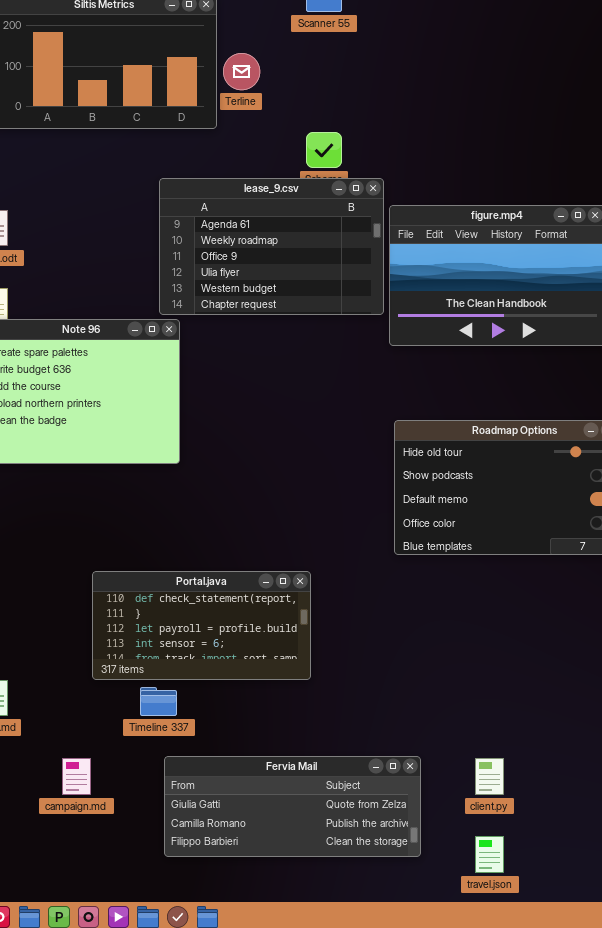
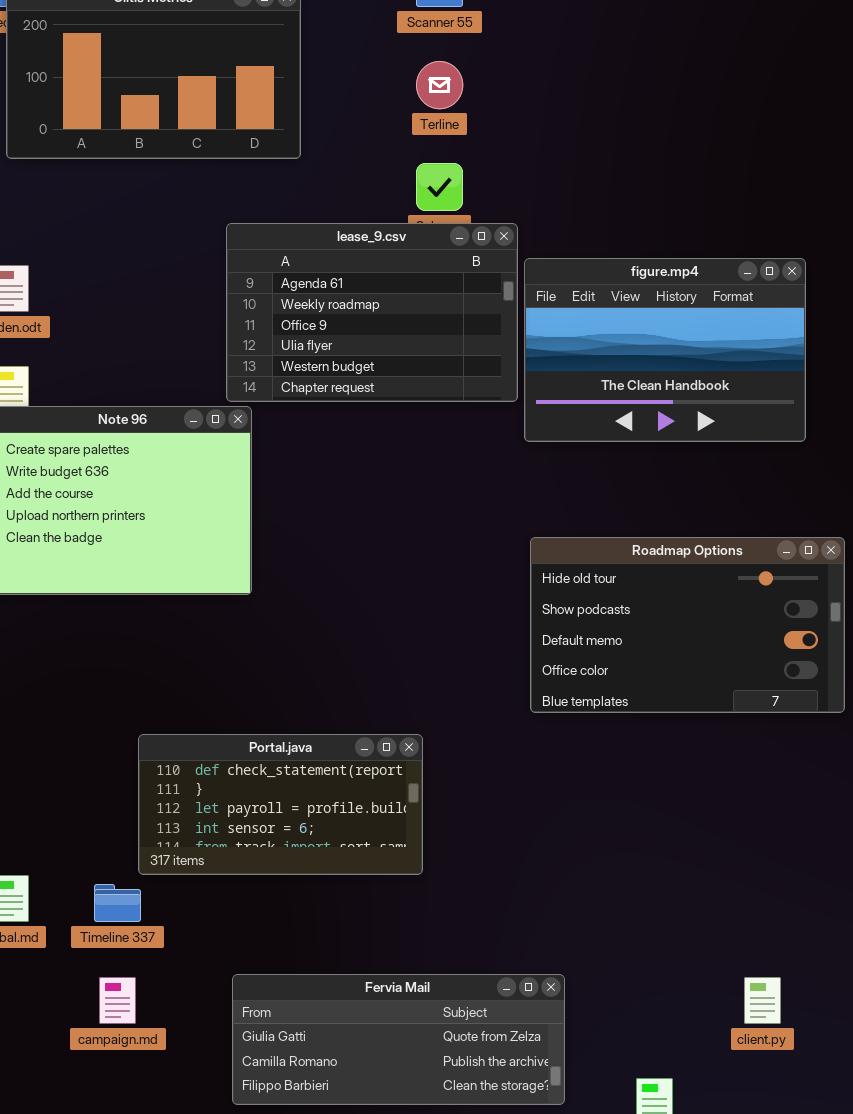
Terline: [223,53,260,90] -> [416,61,463,109], moved
Timeline 337: [140,687,177,716] -> [94,884,141,922], moved
client.py: [475,758,504,795] -> [744,977,781,1024], moved

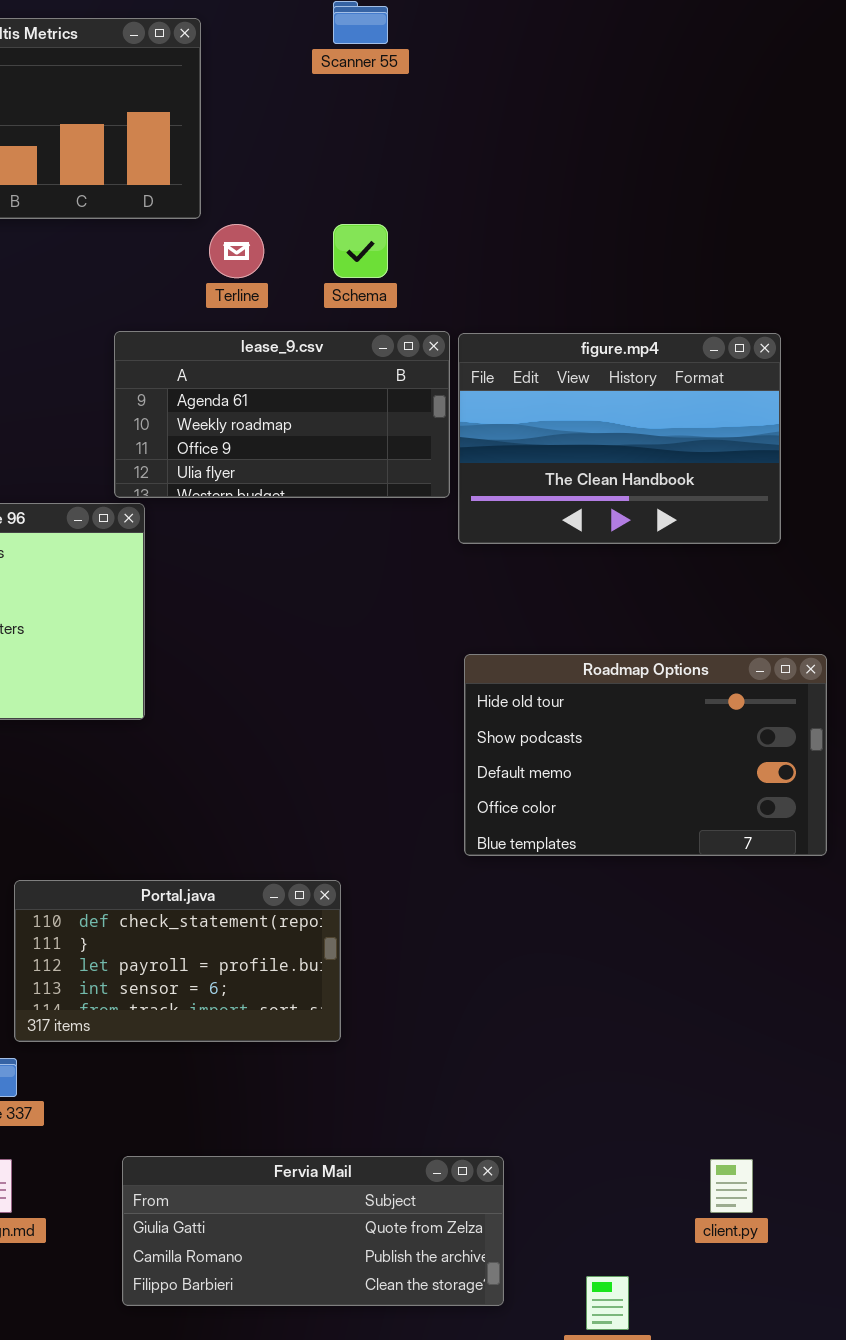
Terline: [416,61,463,109] -> [209,224,264,278], moved
lease_9.csv: [226,223,518,402] -> [114,331,450,498], resized

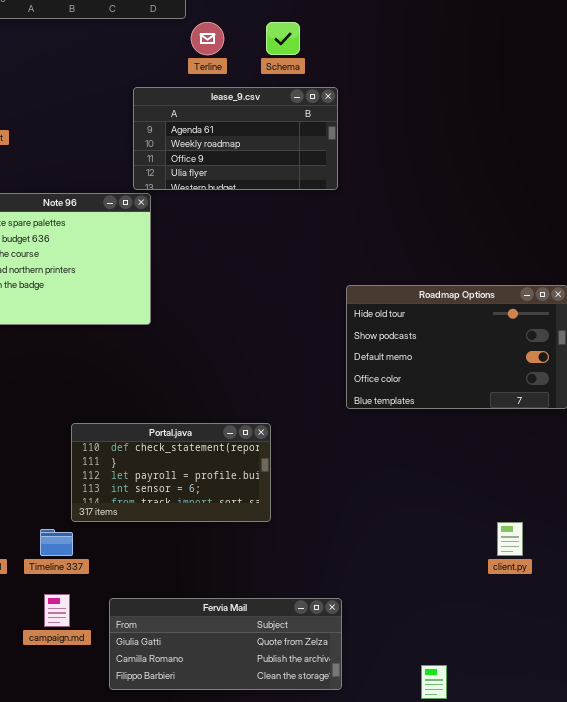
figure.mp4: [458,333,781,544] -> none, closed
Fervia Mail: [122,1156,504,1306] -> [109,598,342,690], moved
client.py: [710,1159,753,1213] -> [497,522,523,556], moved

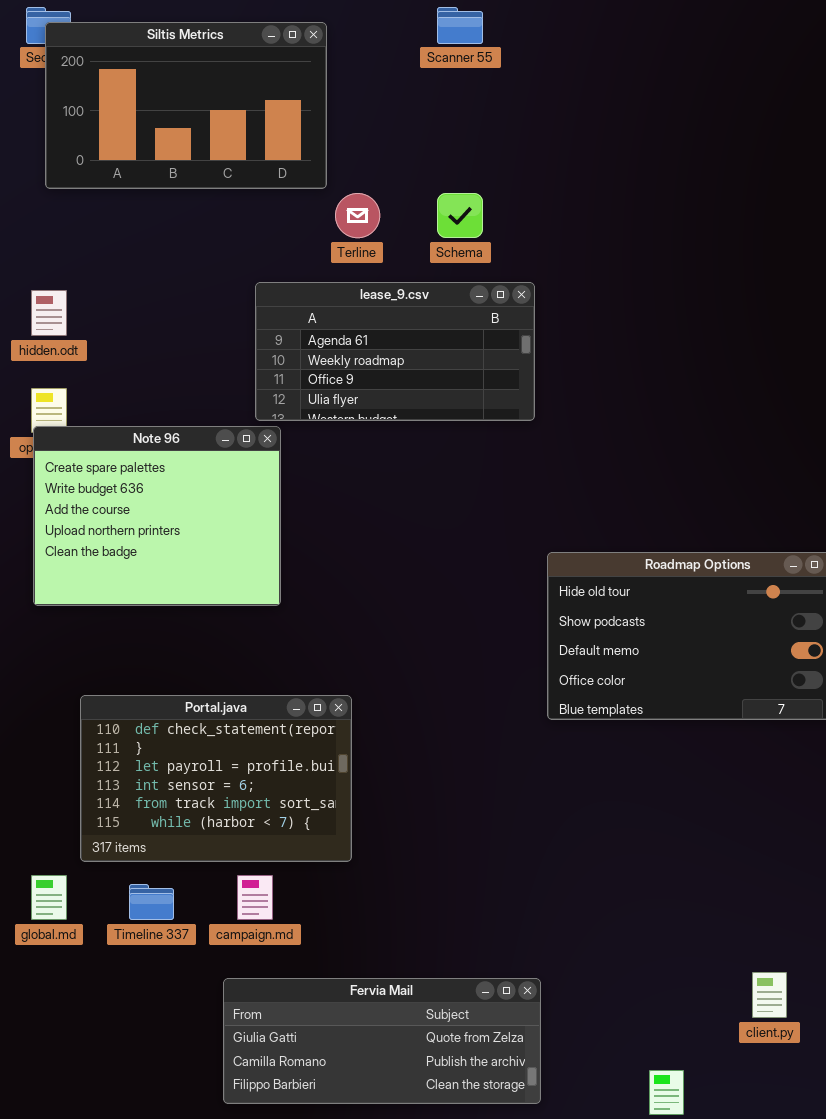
Portal.java: [71,423,271,522] -> [80,695,352,862], moved, resized
client.py: [497,522,523,556] -> [752,972,787,1018], moved
campaign.md: [44,594,70,627] -> [237,875,273,920], moved

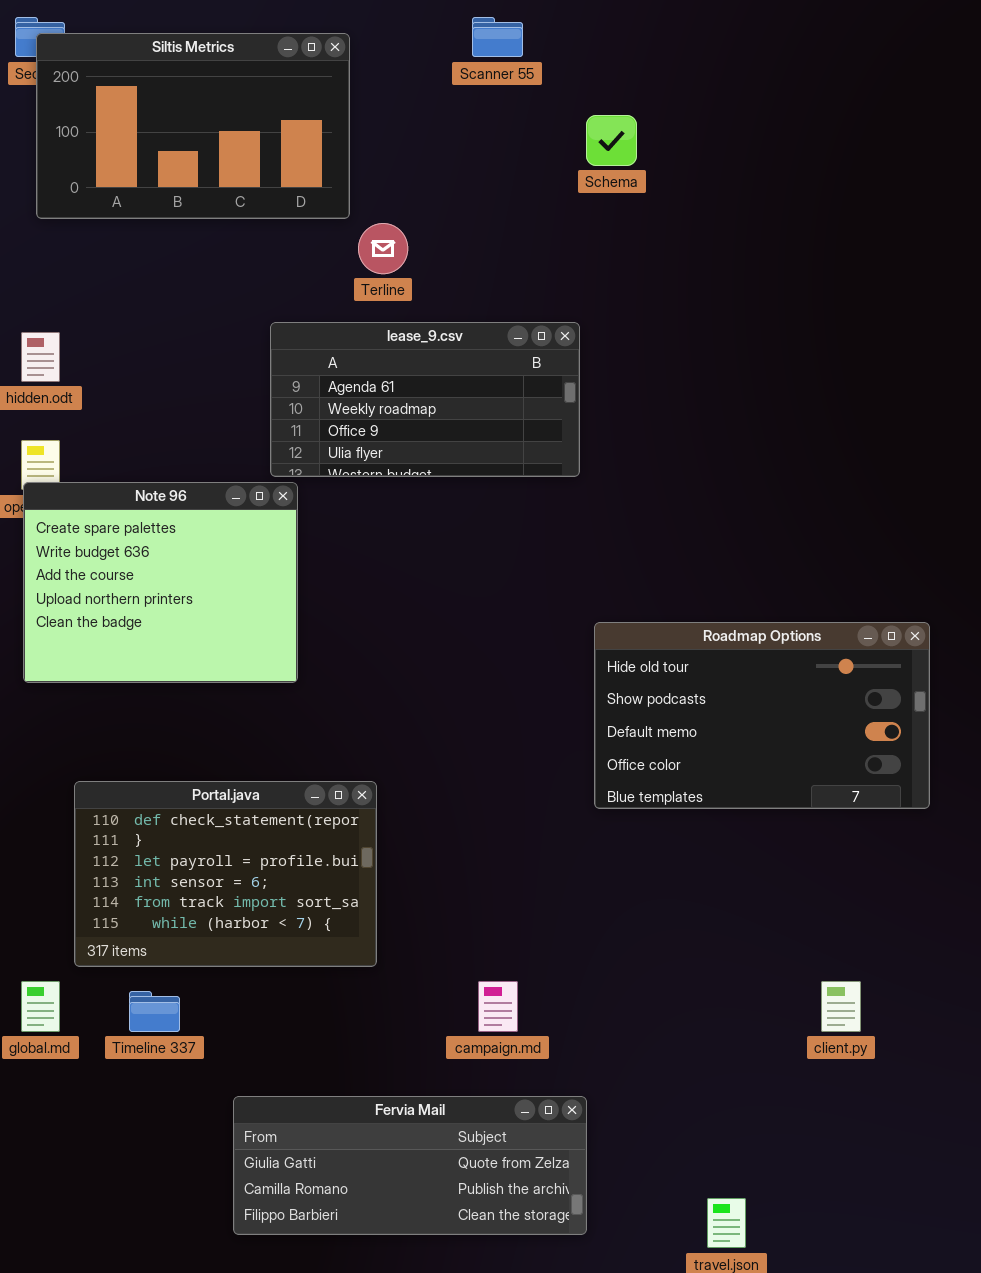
Schema: [437,193,483,238] -> [586,115,637,166], moved
campaign.md: [237,875,273,920] -> [478,981,518,1032], moved
client.py: [752,972,787,1018] -> [821,981,861,1032], moved

